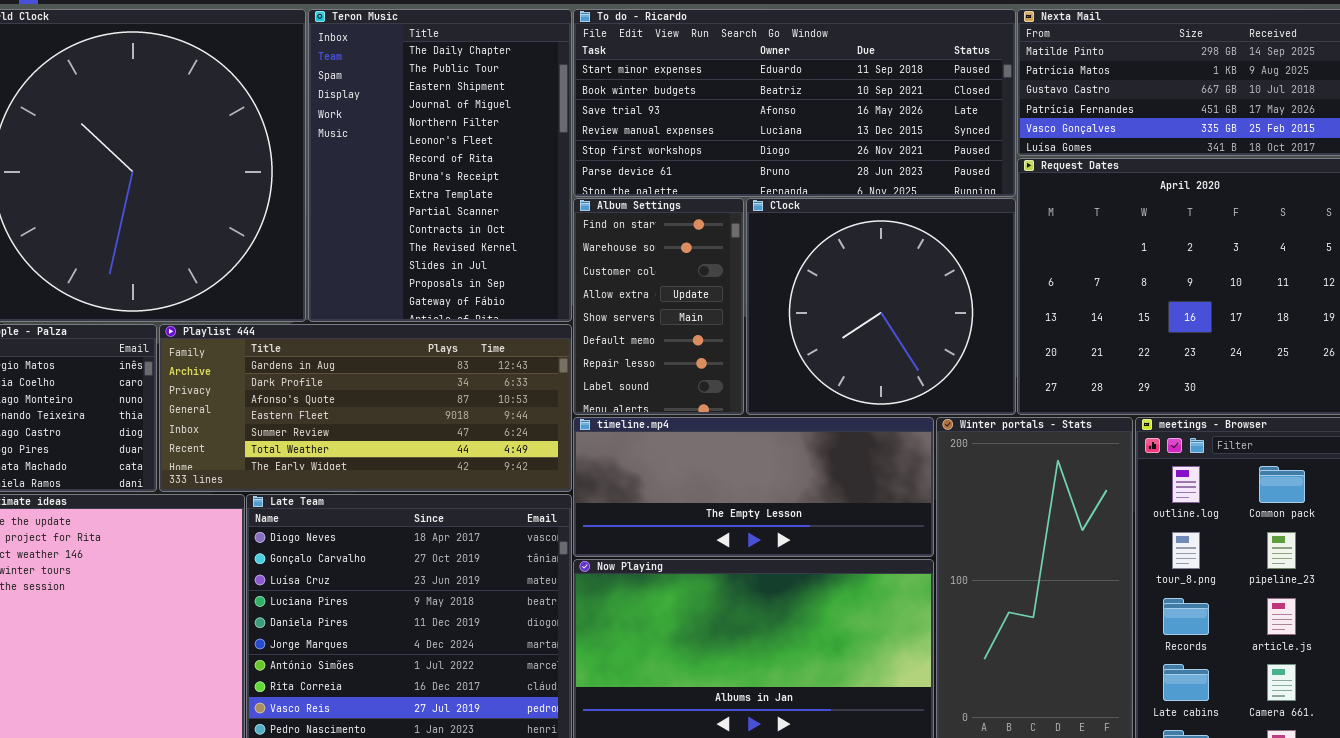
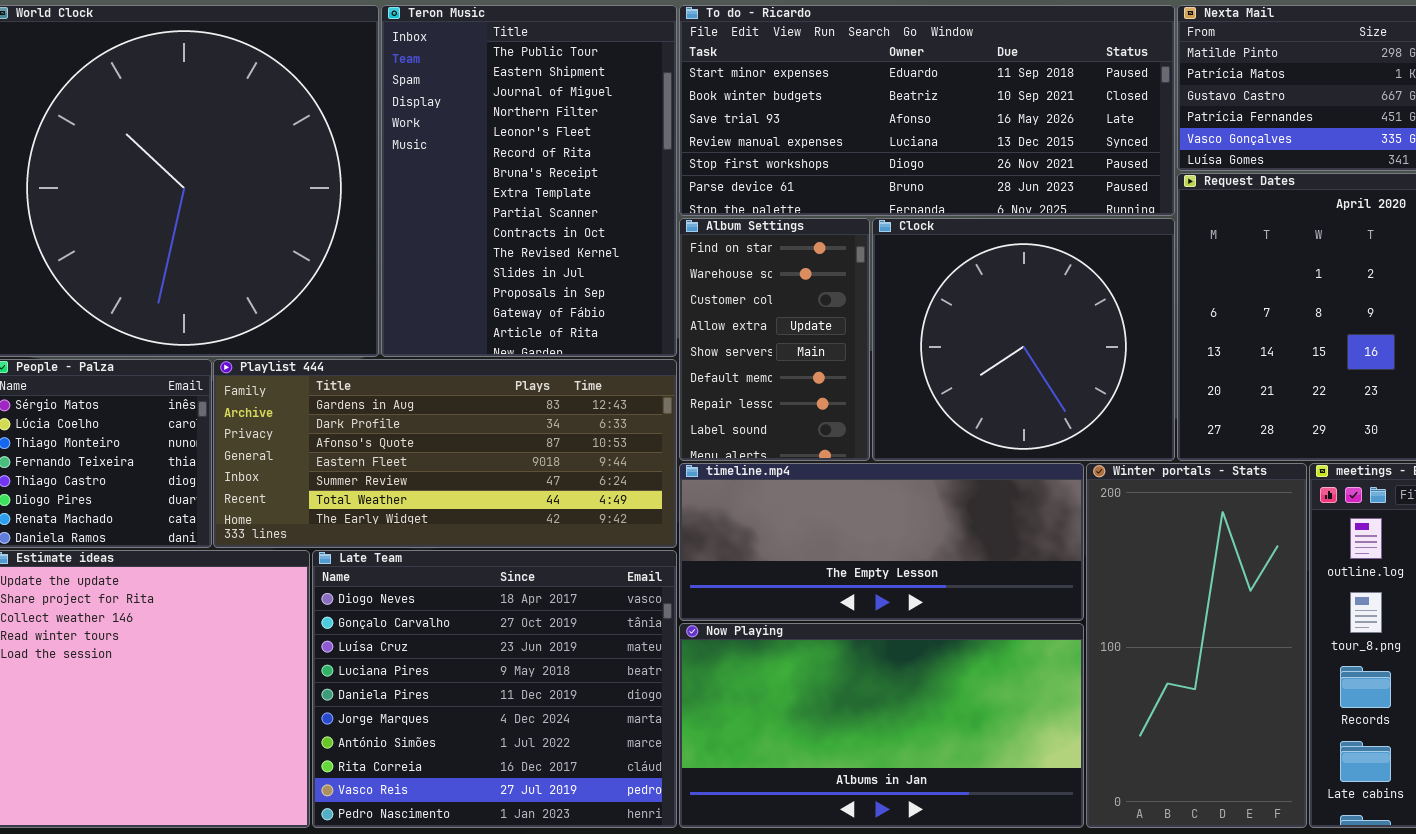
Teron Music: [308,9,572,322] -> [381,5,677,357], scrolled down 1 row

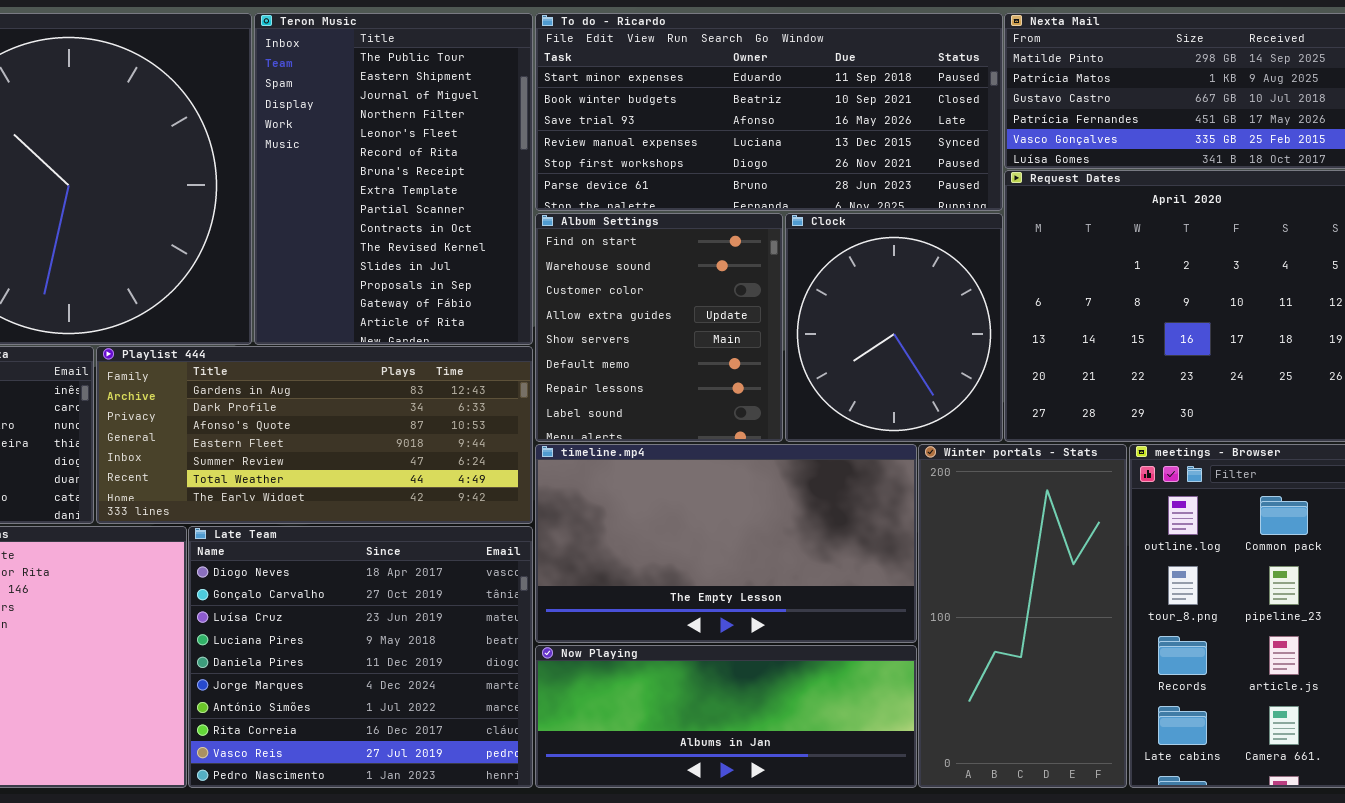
Album Settings: [679,218,870,461] -> [535,213,783,442], resized
Clock: [872,218,1175,461] -> [785,213,1003,442], resized
timeline.mp4: [679,463,1084,621] -> [535,444,917,643], resized
Now Playing: [679,623,1084,828] -> [535,645,917,788], resized

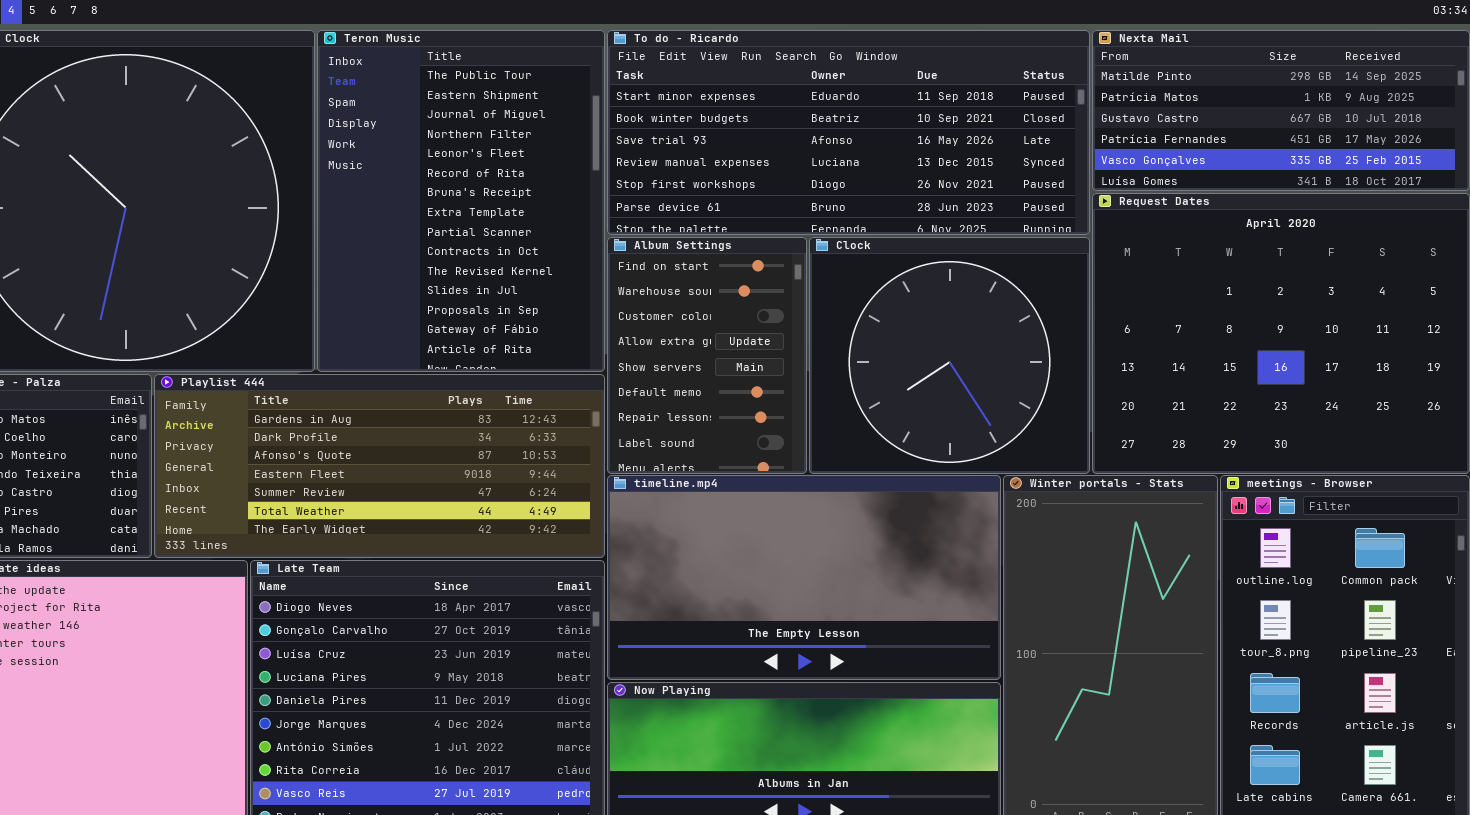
Album Settings: [535,213,783,442] -> [607,237,807,474], resized
Clock: [785,213,1003,442] -> [809,237,1090,474], resized

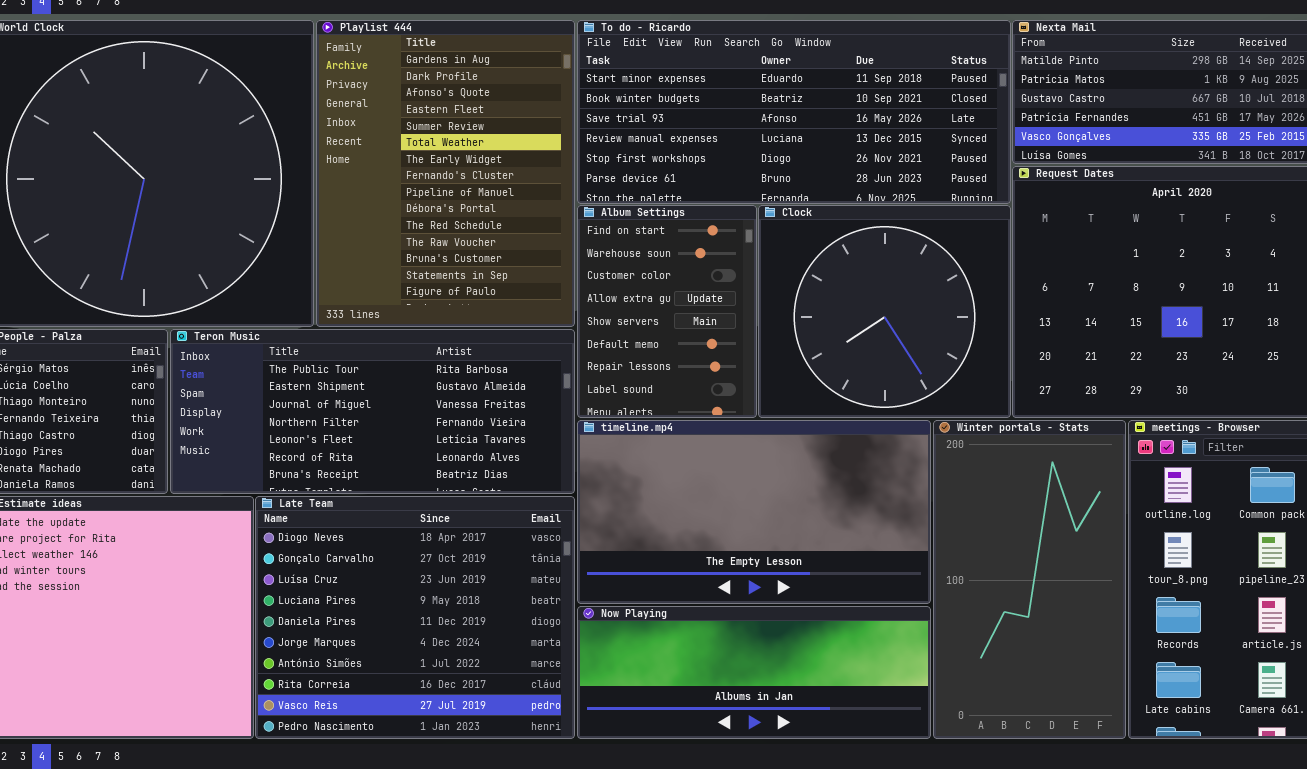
Teron Music: [317,30,605,372] -> [170,329,575,494], moved, resized
Playlist 444: [154,374,605,558] -> [316,20,575,327], moved, resized

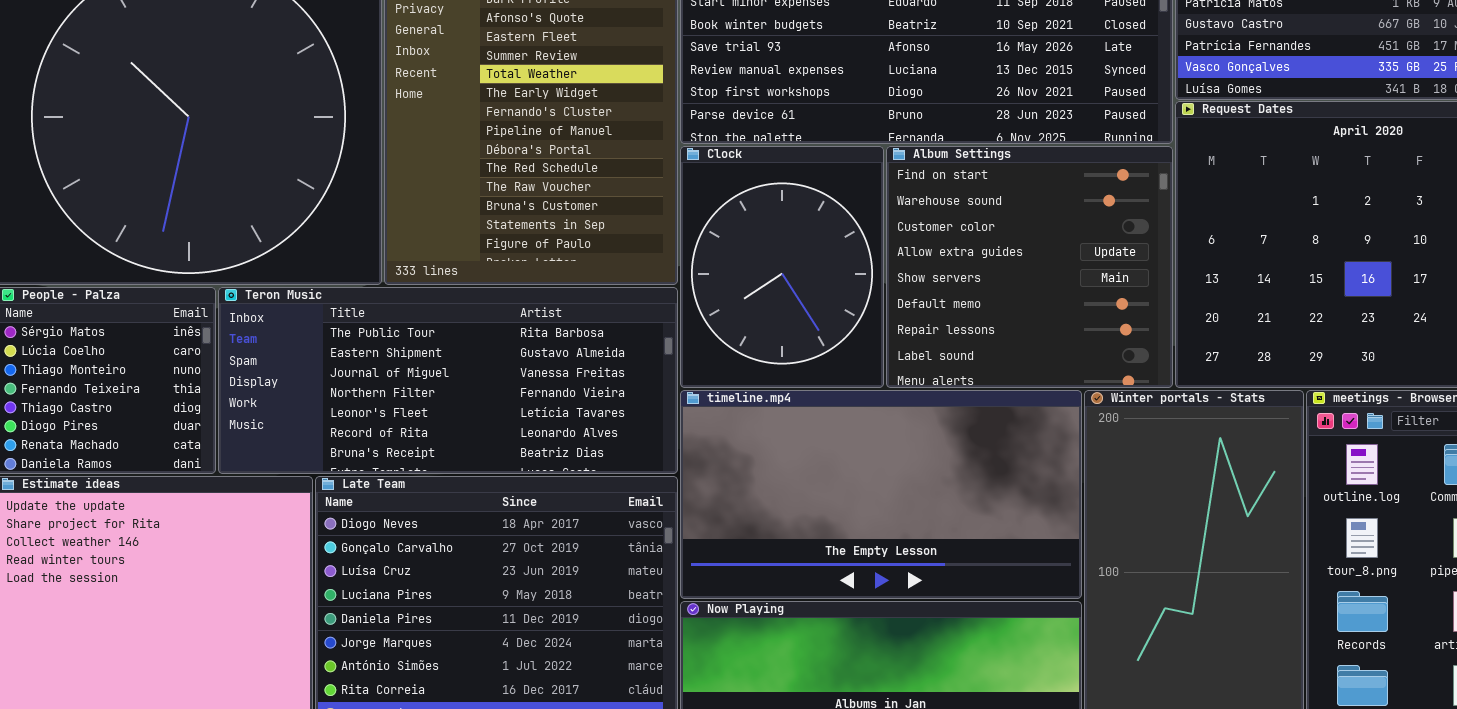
Album Settings: [577,205,757,418] -> [886,146,1173,388], moved, resized
Clock: [758,205,1011,418] -> [680,146,884,388], moved, resized

